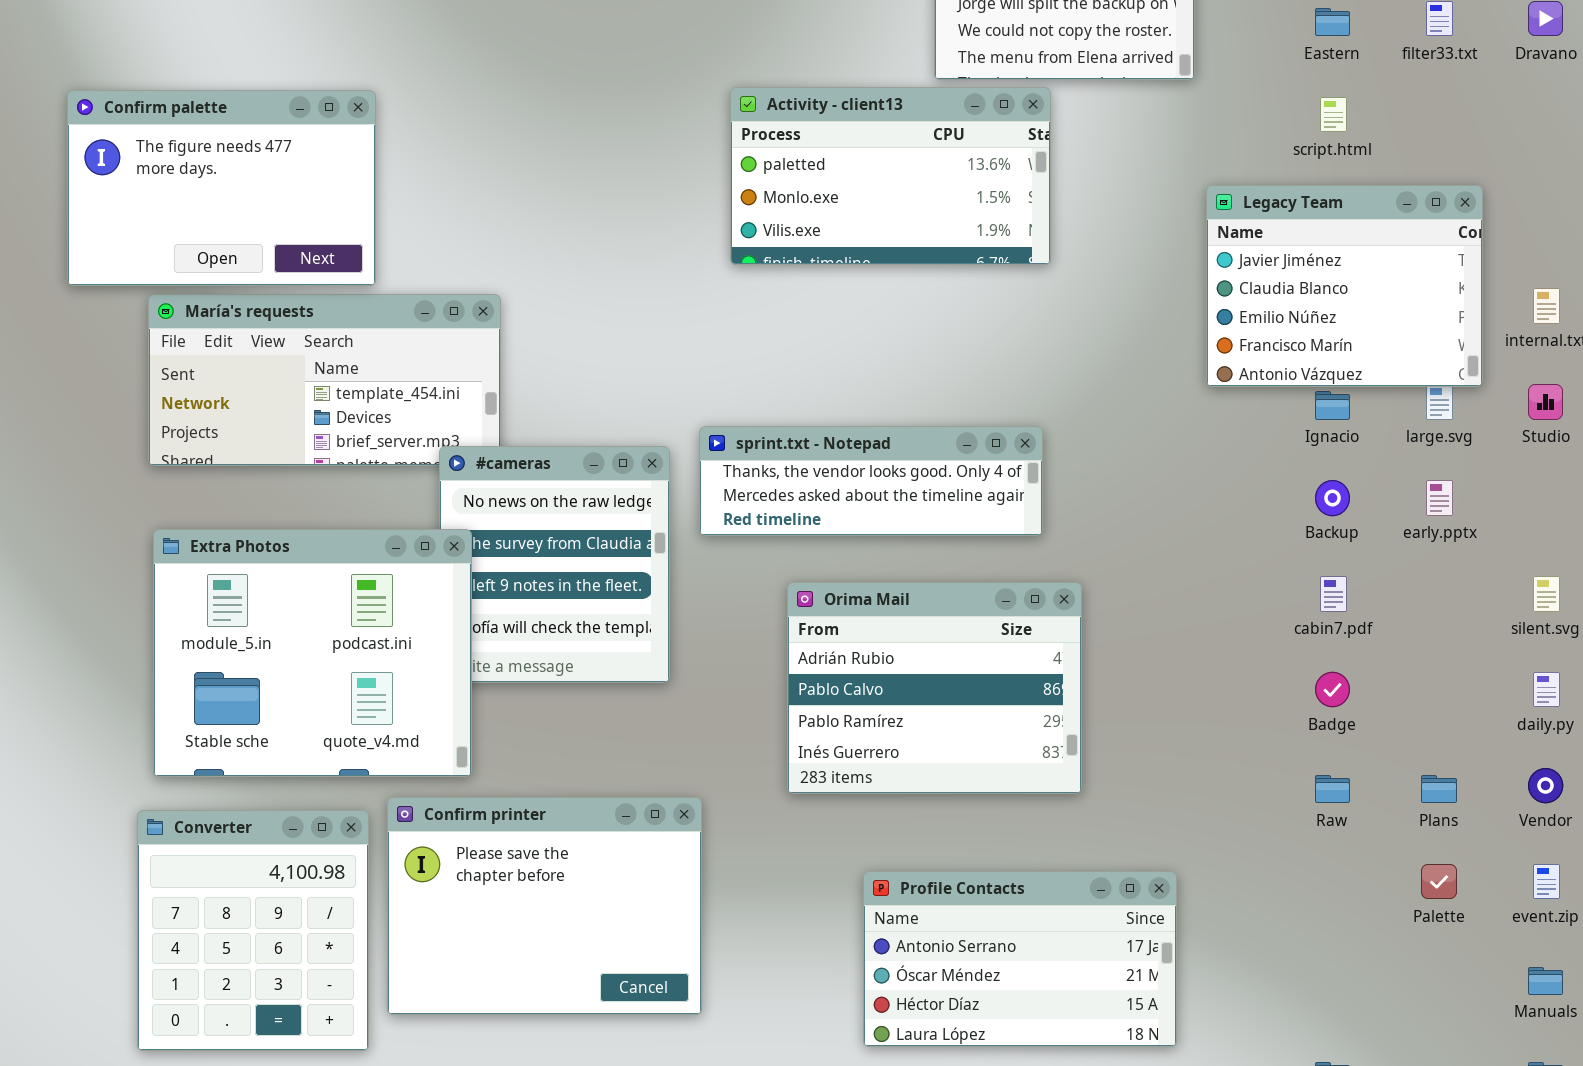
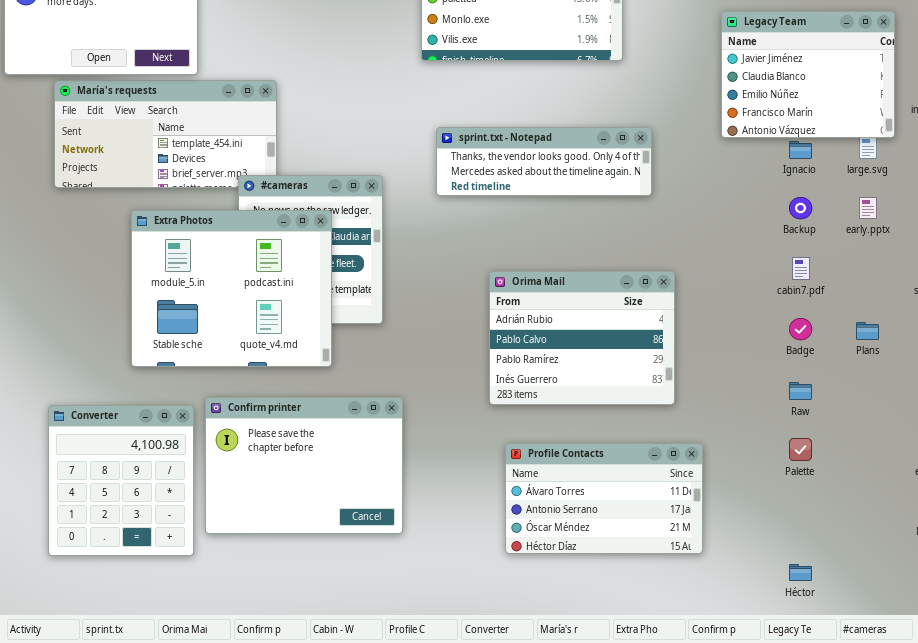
sprint.txt - Notepad: [699,426,1043,536] -> [436,127,652,196], moved
Extra Photos: [153,529,472,777] -> [131,210,332,367], moved
Orima Mail: [787,582,1082,794] -> [489,271,675,405], moved
Plans: [1421,775,1457,803] -> [856,322,879,340], moved
Palette: [1421,864,1457,899] -> [789,438,812,461], moved
Profile Contacts: [863,871,1177,1047] -> [505,443,703,554], scrolled up 1 row

